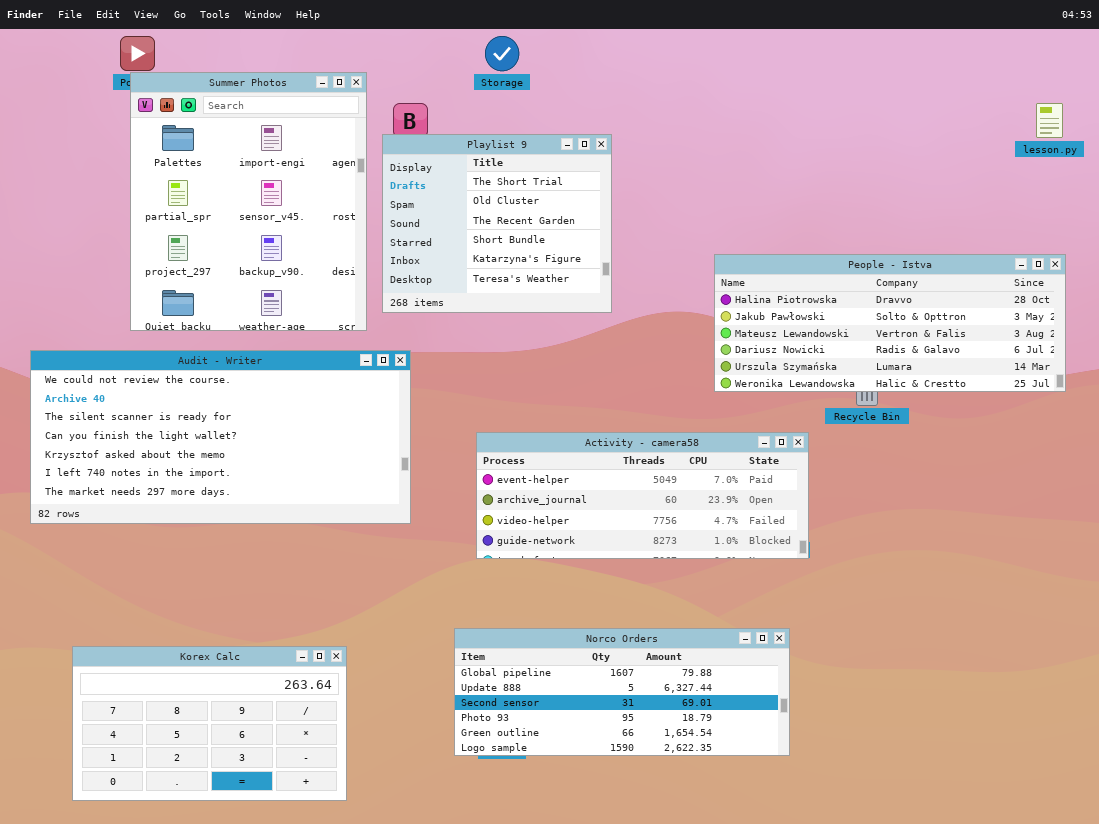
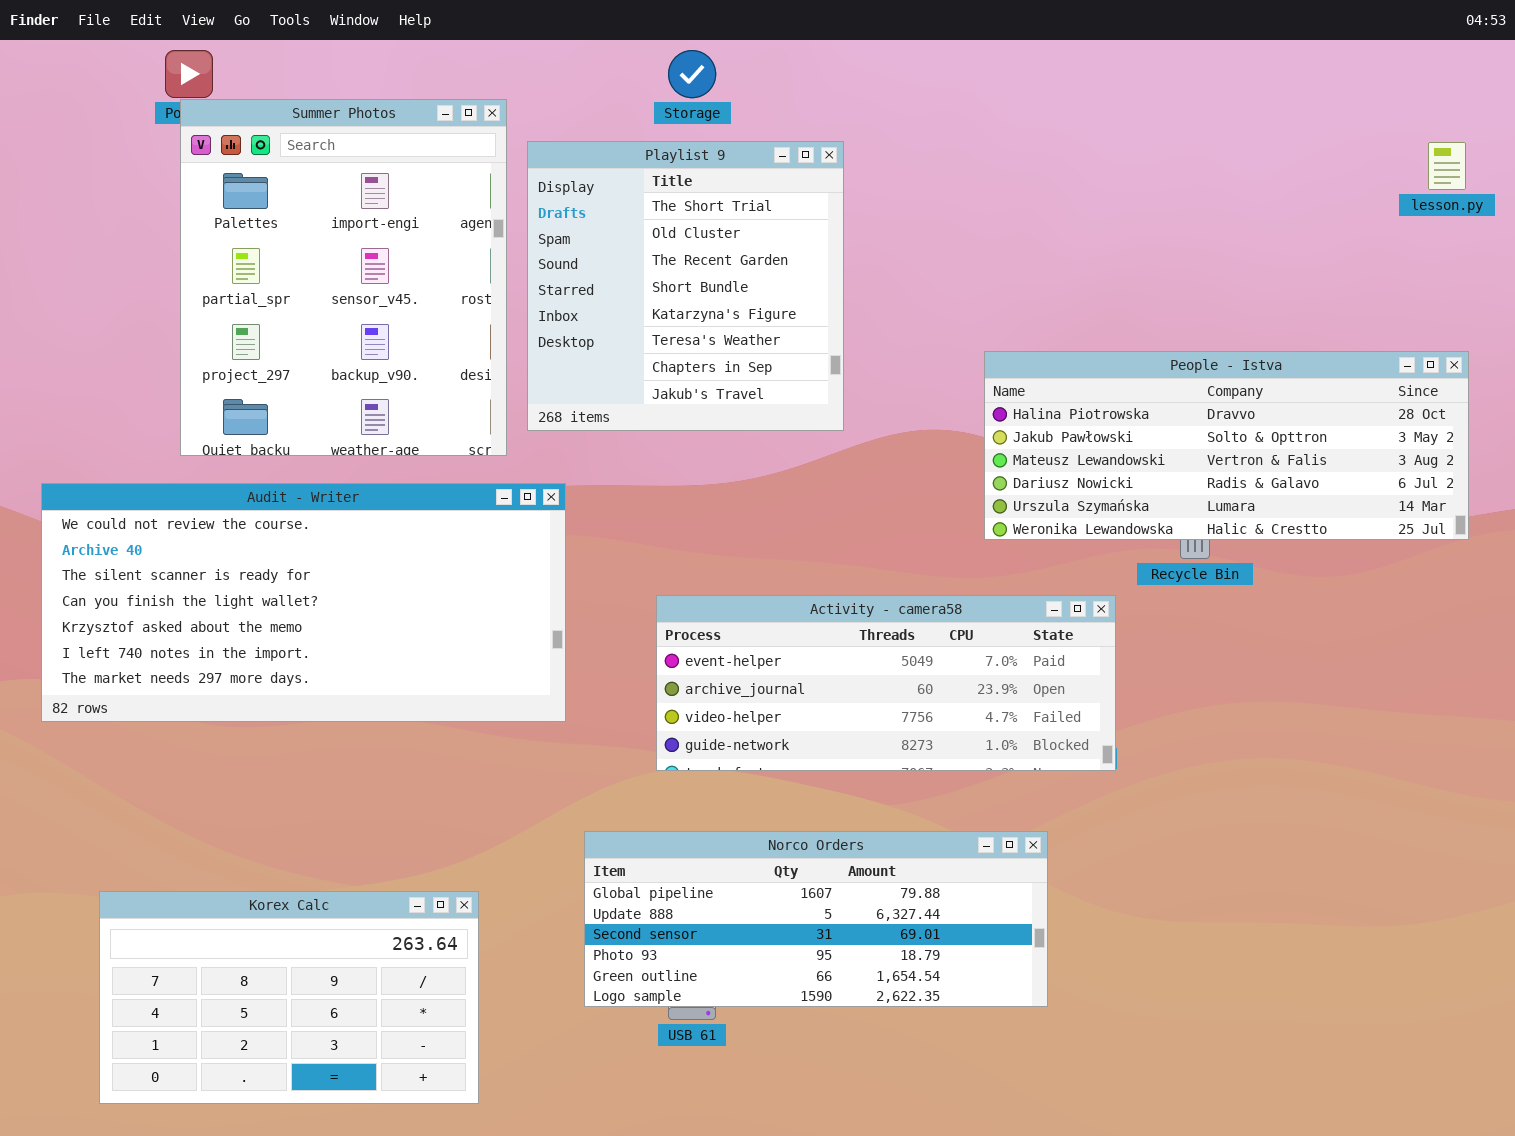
Playlist 9: [382,134,612,313] -> [527,141,844,431], resized
Norco Orders: [454,628,790,756] -> [584,831,1048,1007], moved

